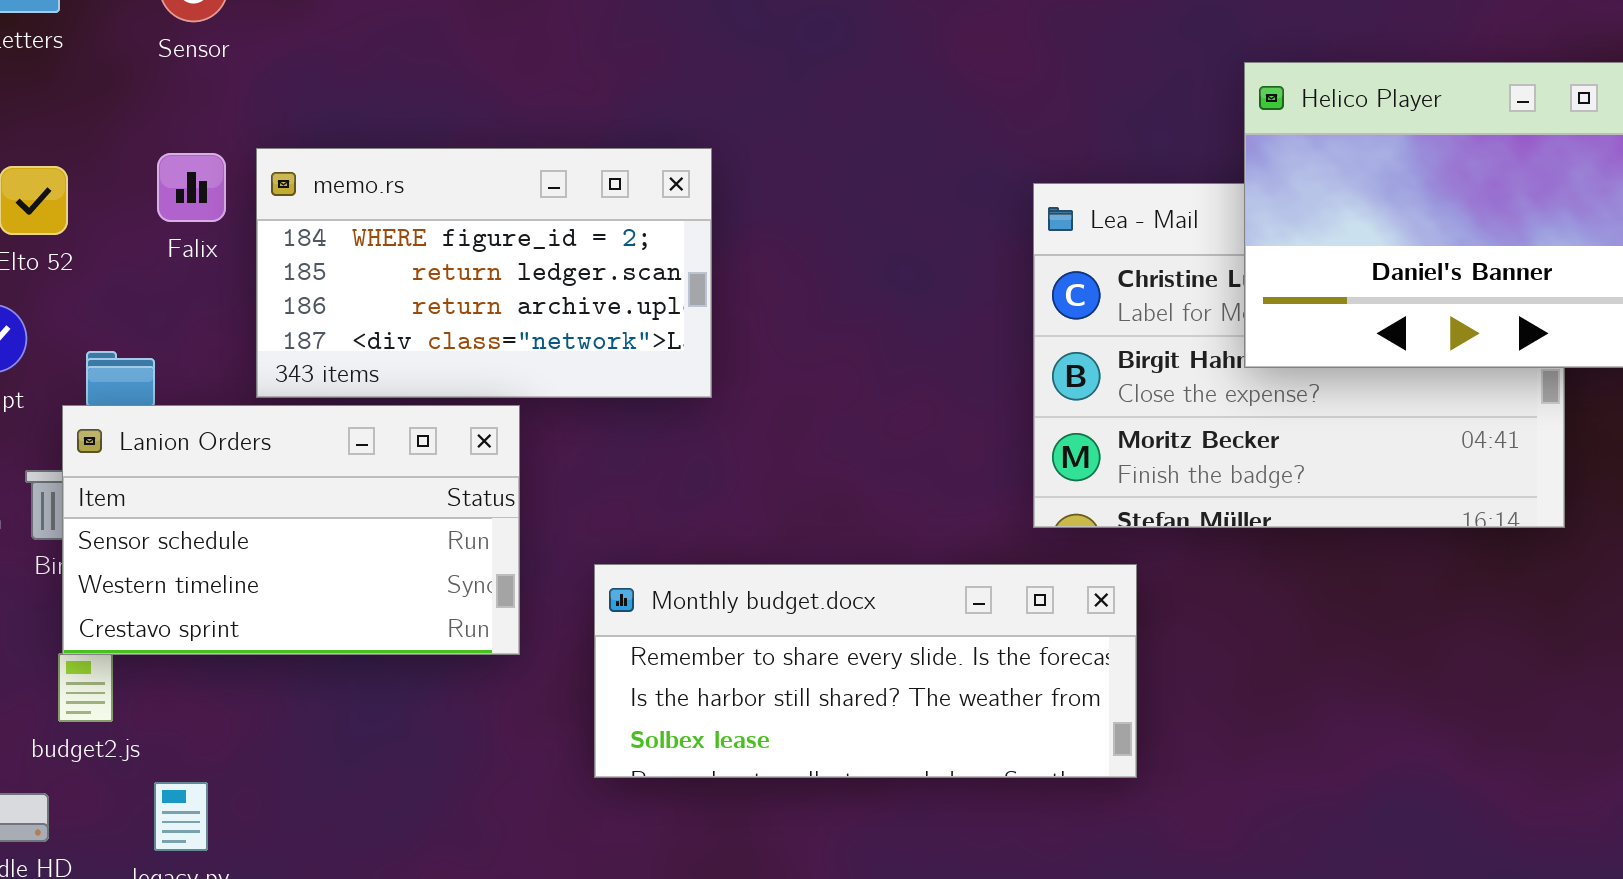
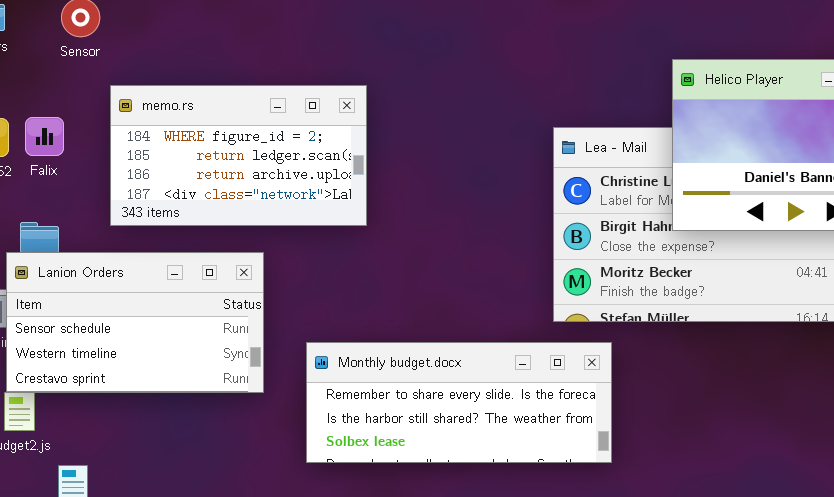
memo.rs: [256,148,712,398] -> [110,85,367,226], moved
Falix: [157,153,226,222] -> [25,117,64,156], moved

